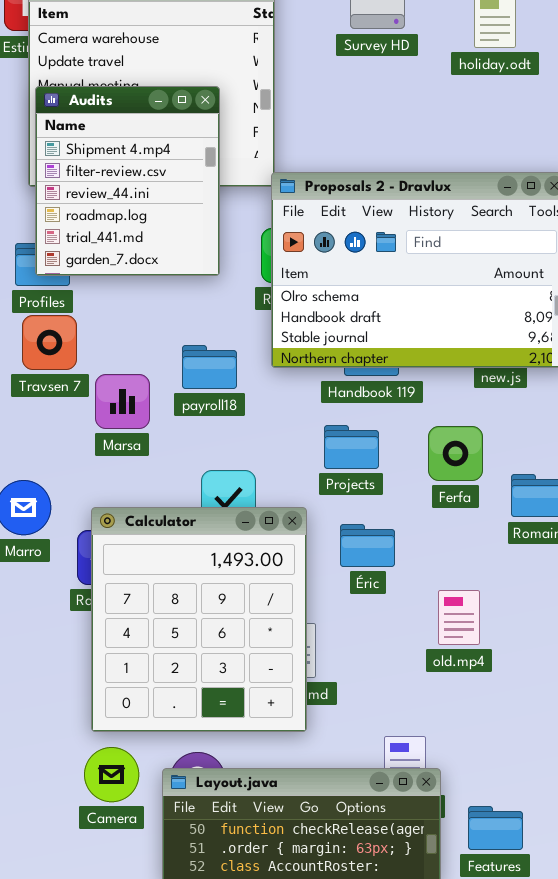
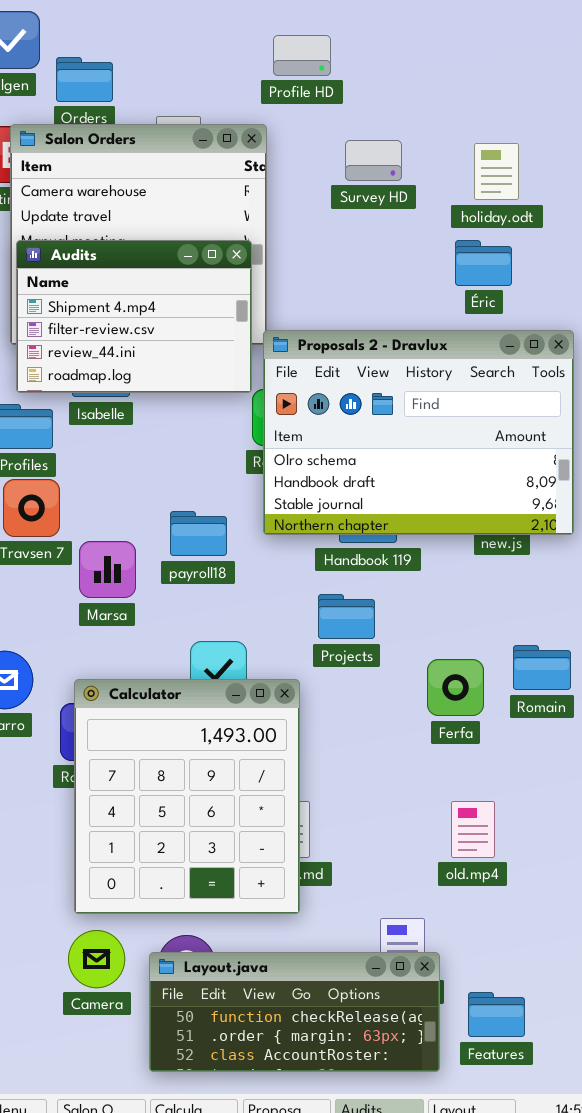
Audits: [35,86,220,276] -> [16,240,252,393], resized
Ferfa: [428,426,483,481] -> [427,659,484,716], moved
Éric: [340,524,395,567] -> [455,240,512,286], moved
old.mp4: [438,590,480,645] -> [451,801,495,858], moved

